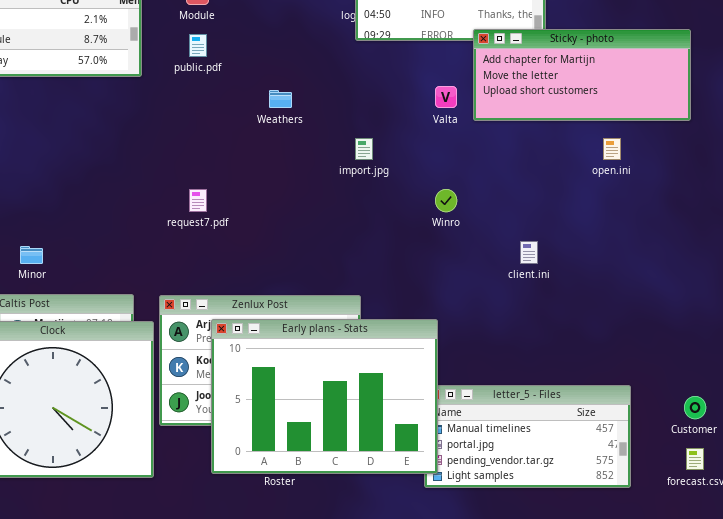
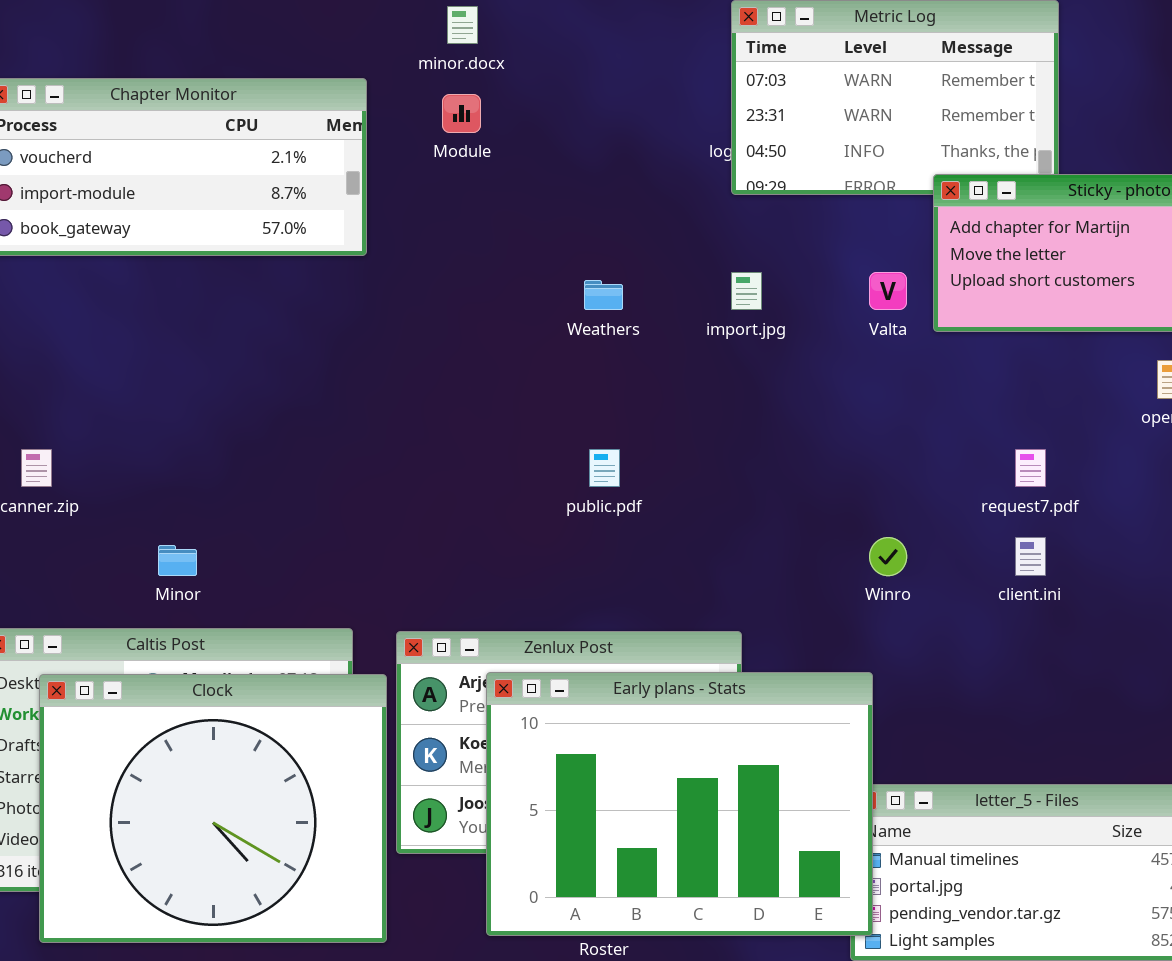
public.pdf: [189,34,207,57] -> [589,449,620,487], moved
import.jpg: [355,138,373,160] -> [731,272,762,310], moved
request7.pdf: [189,189,207,212] -> [1015,449,1046,487], moved
Winro: [435,189,457,212] -> [869,537,907,576], moved

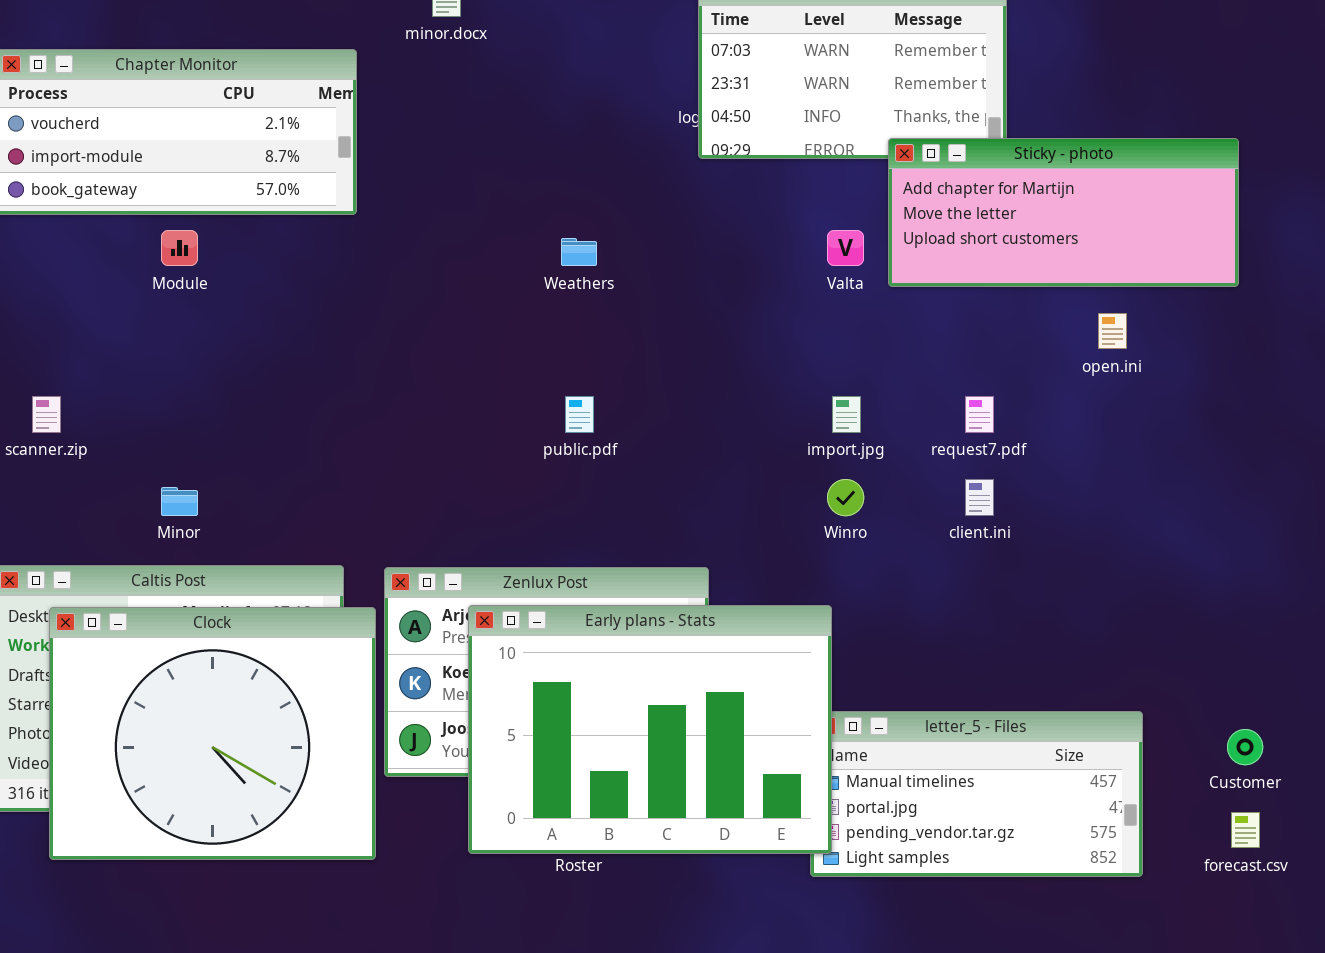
Module: [442,94,481,133] -> [161,230,198,266], moved
import.jpg: [731,272,762,310] -> [832,396,861,433], moved

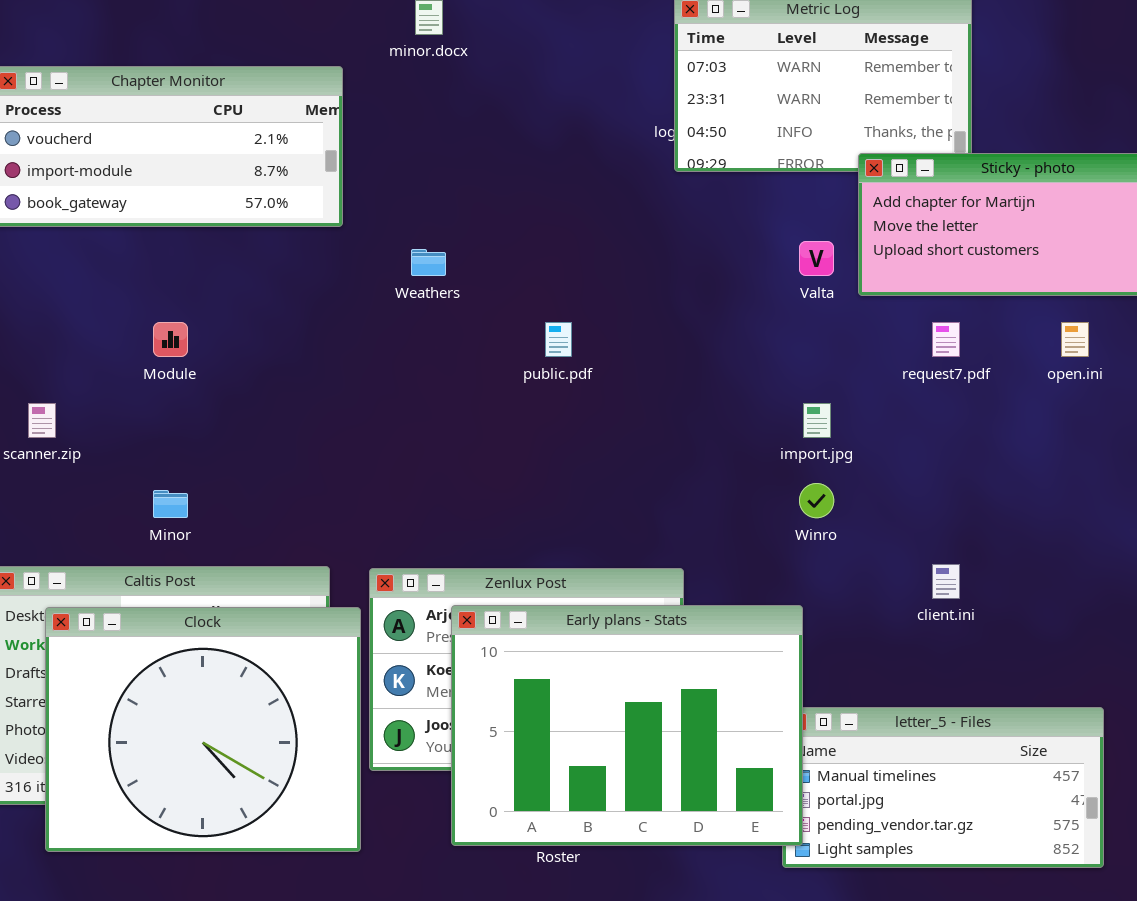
Module: [161,230,198,266] -> [153,322,188,357], moved
Weathers: [561,238,597,266] -> [411,249,446,276], moved
public.pdf: [565,396,594,433] -> [545,322,572,357], moved
request7.pdf: [965,396,994,433] -> [932,322,960,357], moved
client.ini: [965,479,994,516] -> [932,564,960,599], moved

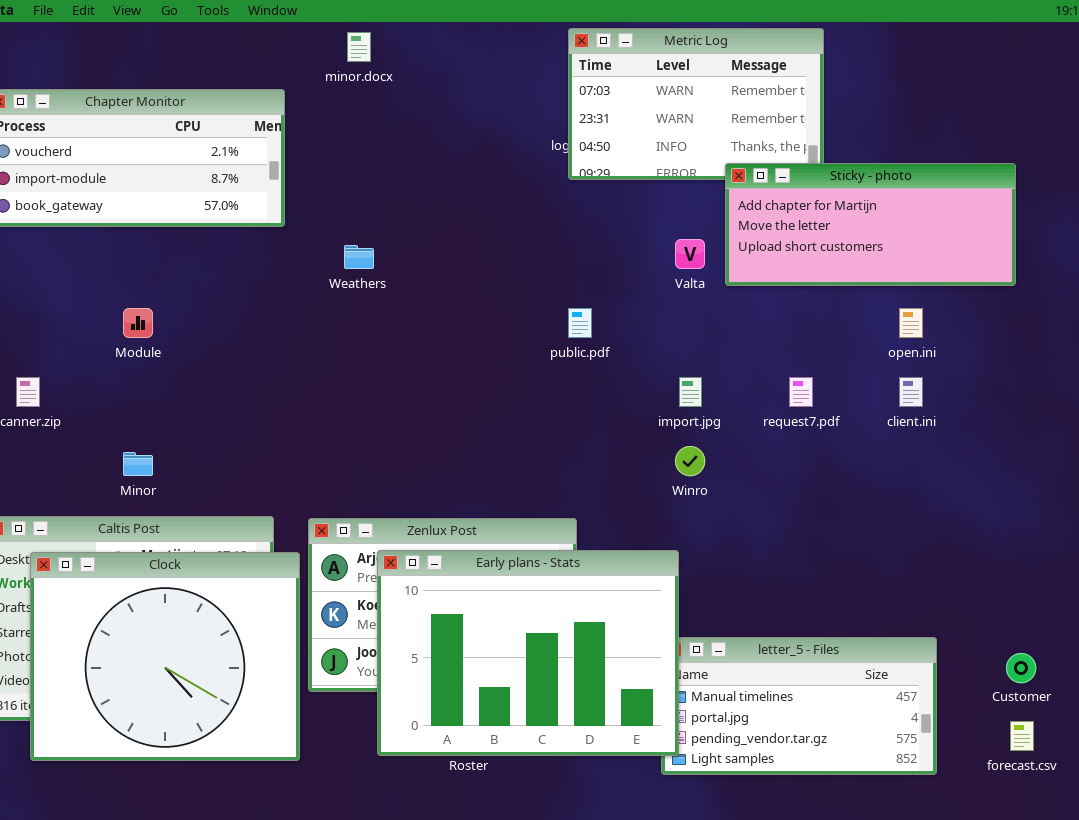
public.pdf: [545,322,572,357] -> [568,308,592,338], moved
request7.pdf: [932,322,960,357] -> [789,377,813,407], moved
client.ini: [932,564,960,599] -> [899,377,923,407], moved

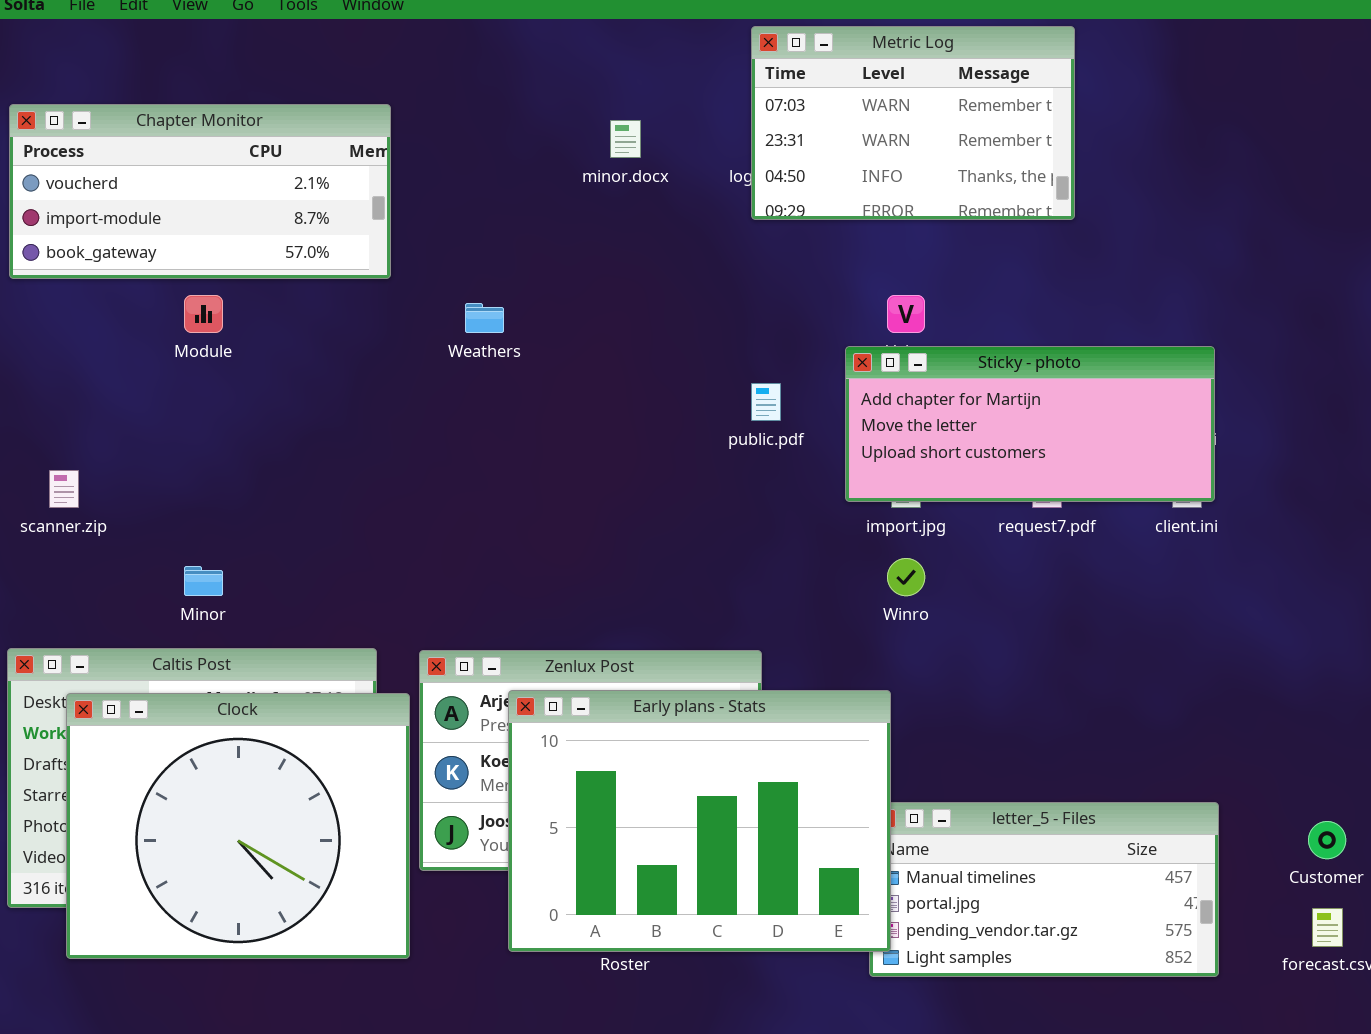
minor.docx: [347,32,371,62] -> [610,120,641,158], moved
Sticky - photo: [725,163,1016,286] -> [845,346,1215,502], moved
Module: [123,308,153,338] -> [184,295,223,333], moved

